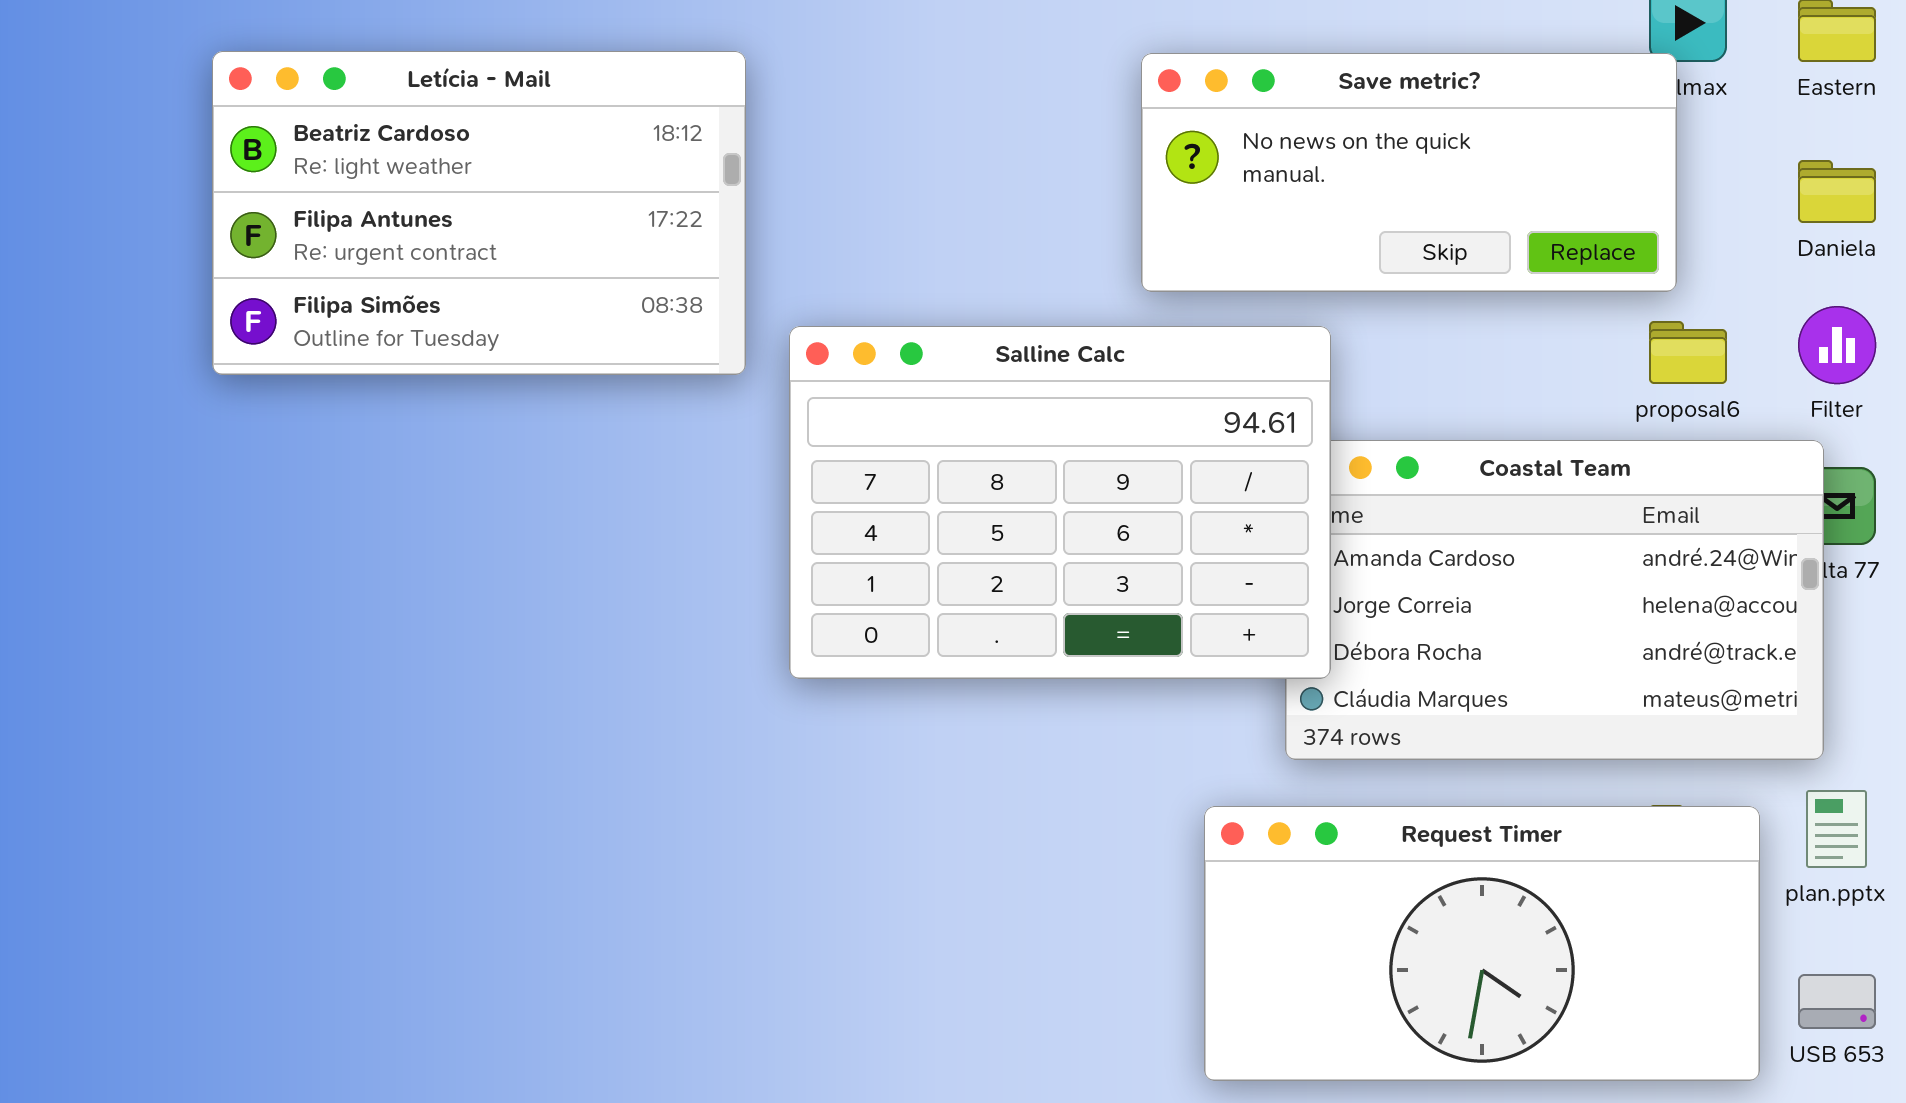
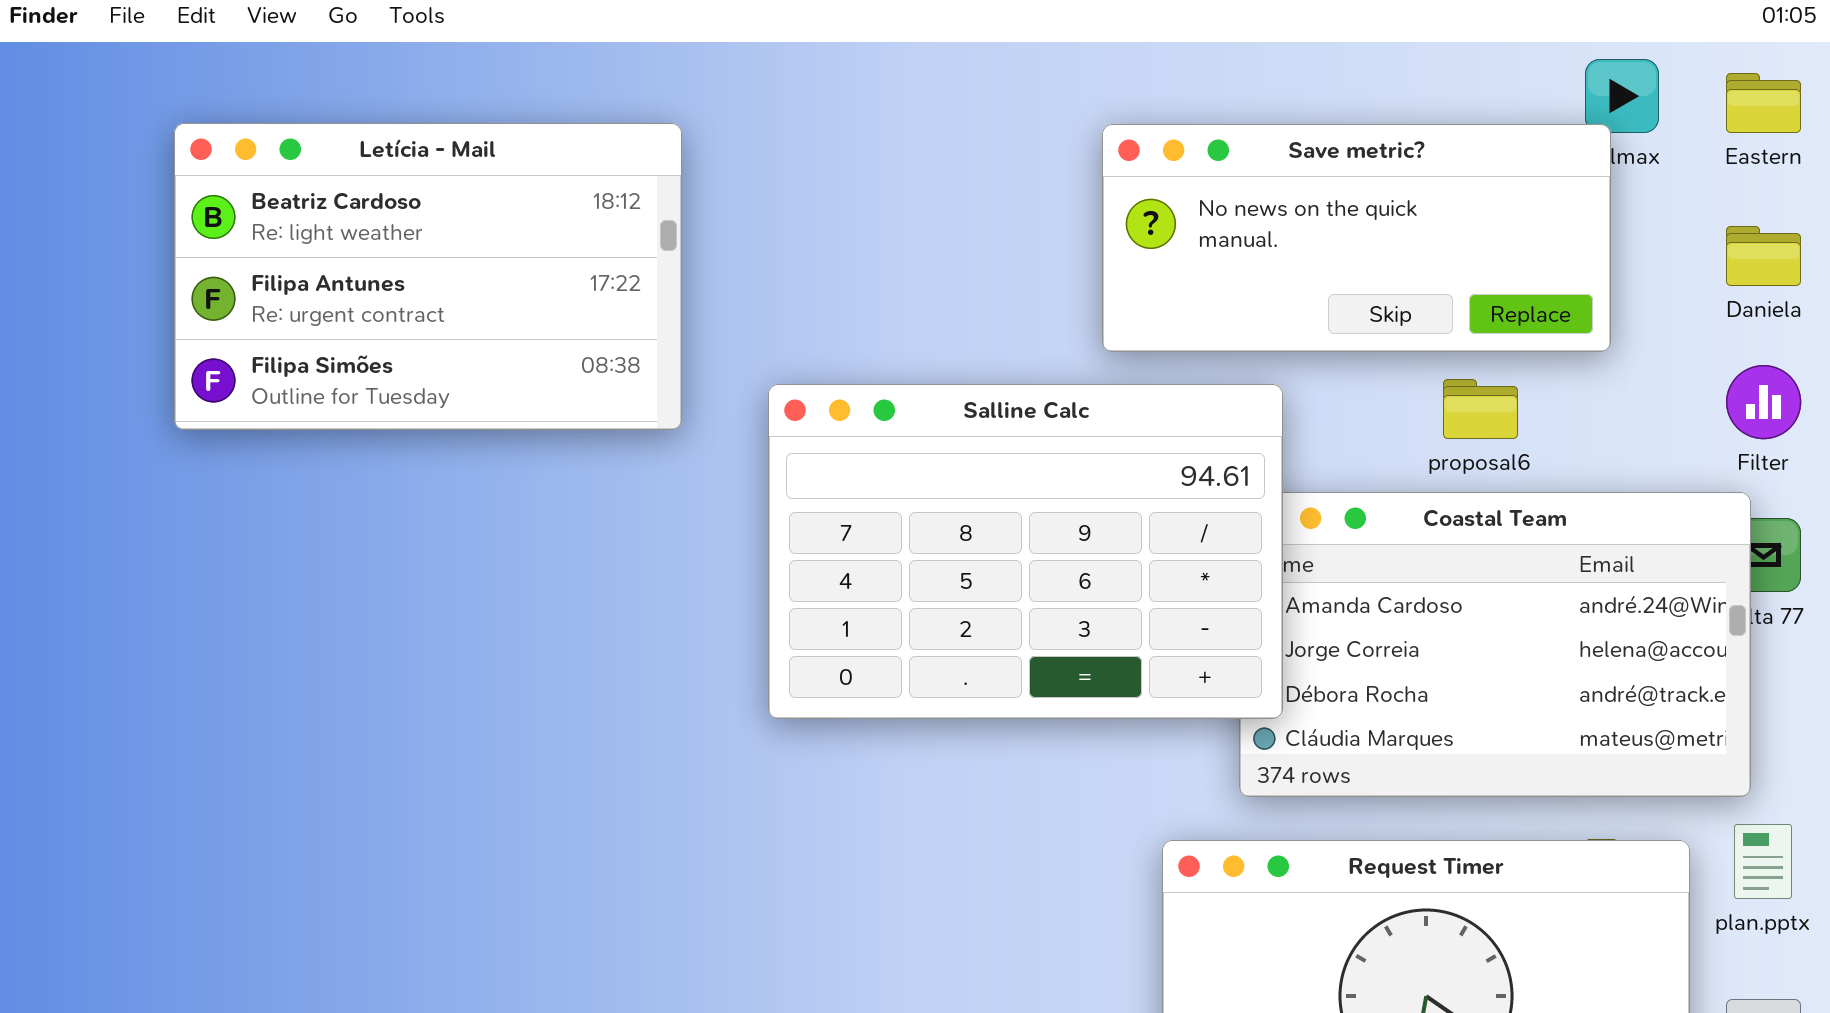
Letícia - Mail: [212,51,746,375] -> [174,123,682,430], moved
proposal6: [1649,321,1727,384] -> [1443,379,1518,439], moved

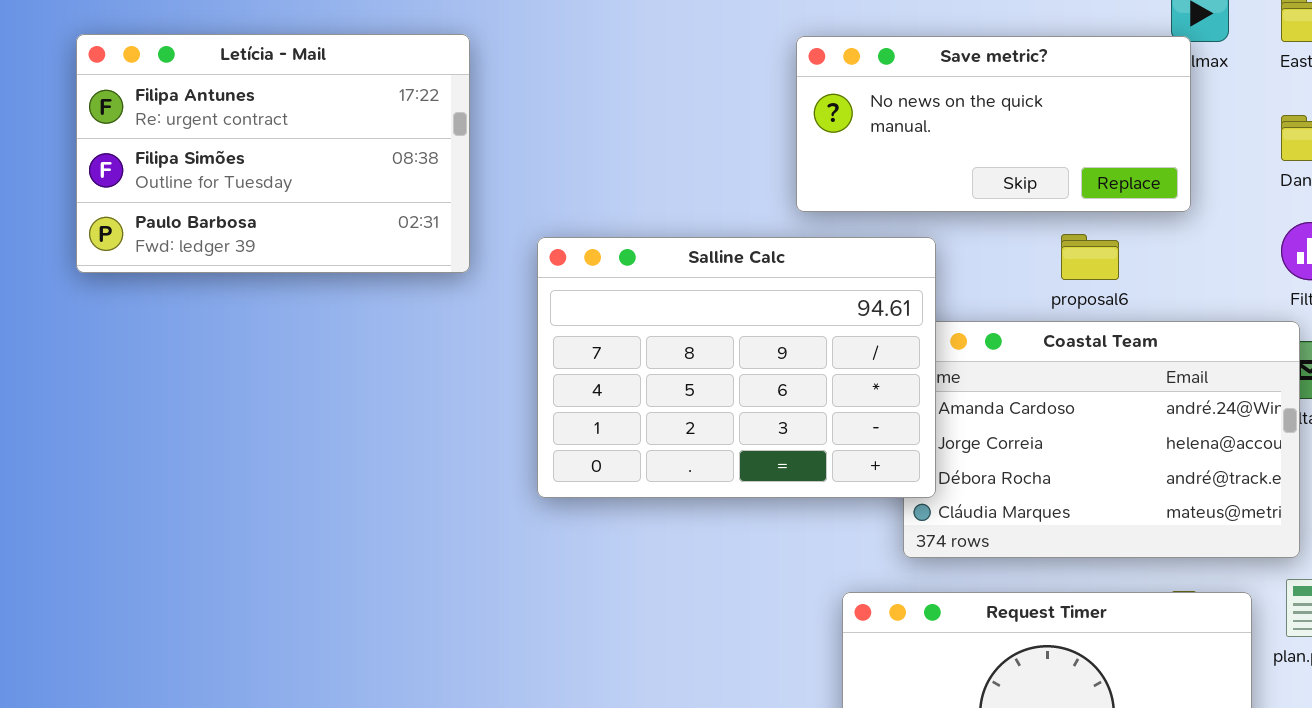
Letícia - Mail: [174,123,682,430] -> [76,34,470,273], scrolled down 1 row

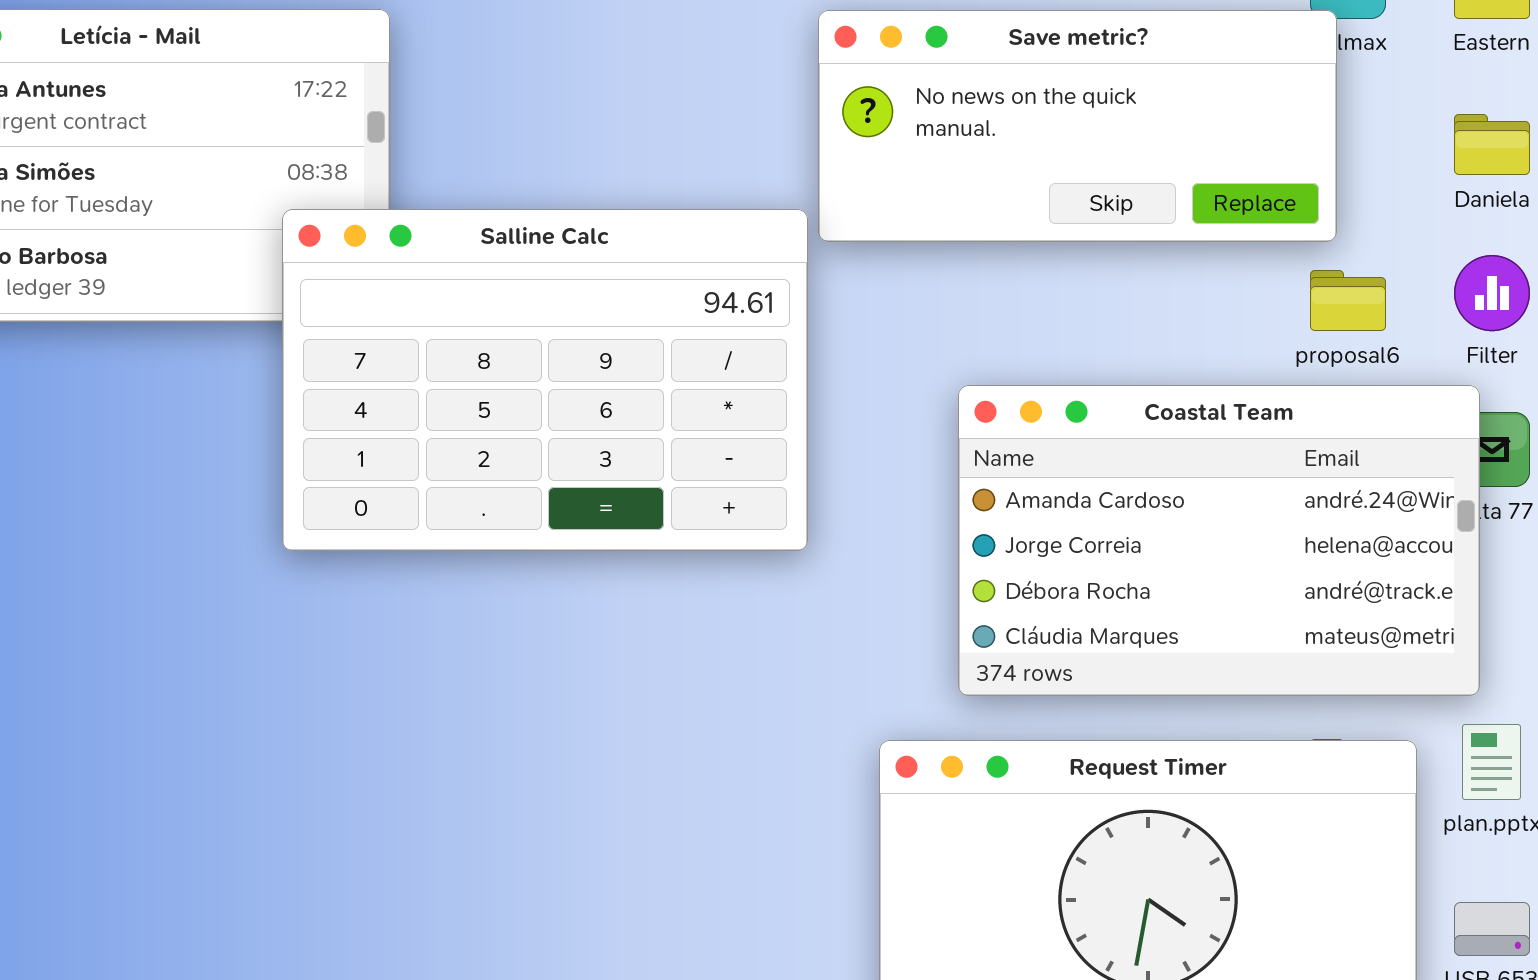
proposal6: [1061,234,1119,280] -> [1310,270,1386,331], moved
Salline Calc: [537,237,936,498] -> [282,209,808,551], moved

